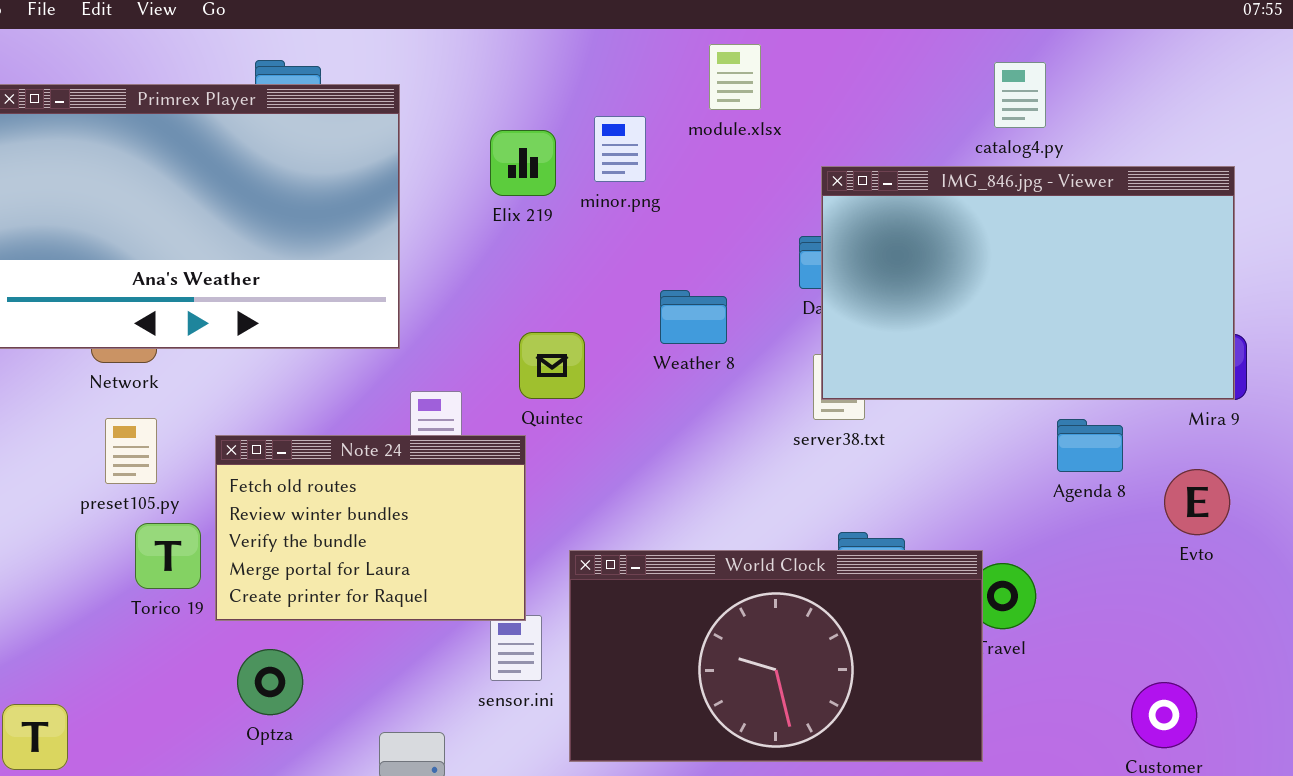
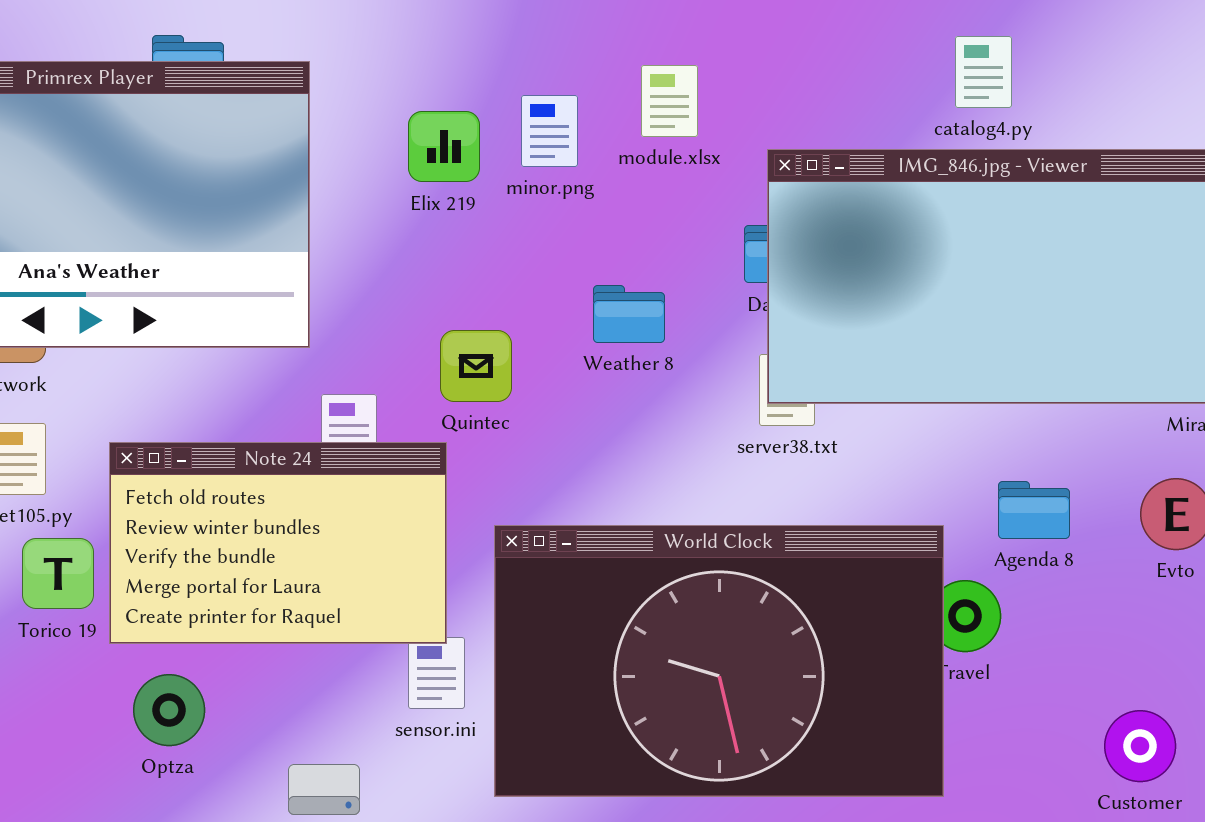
module.xlsx: [709,44,761,110] -> [641,65,698,137], moved
Agenda 8: [1057,419,1123,472] -> [998,481,1070,539], moved
World Clock: [569,550,983,762] -> [494,525,944,797], resized

